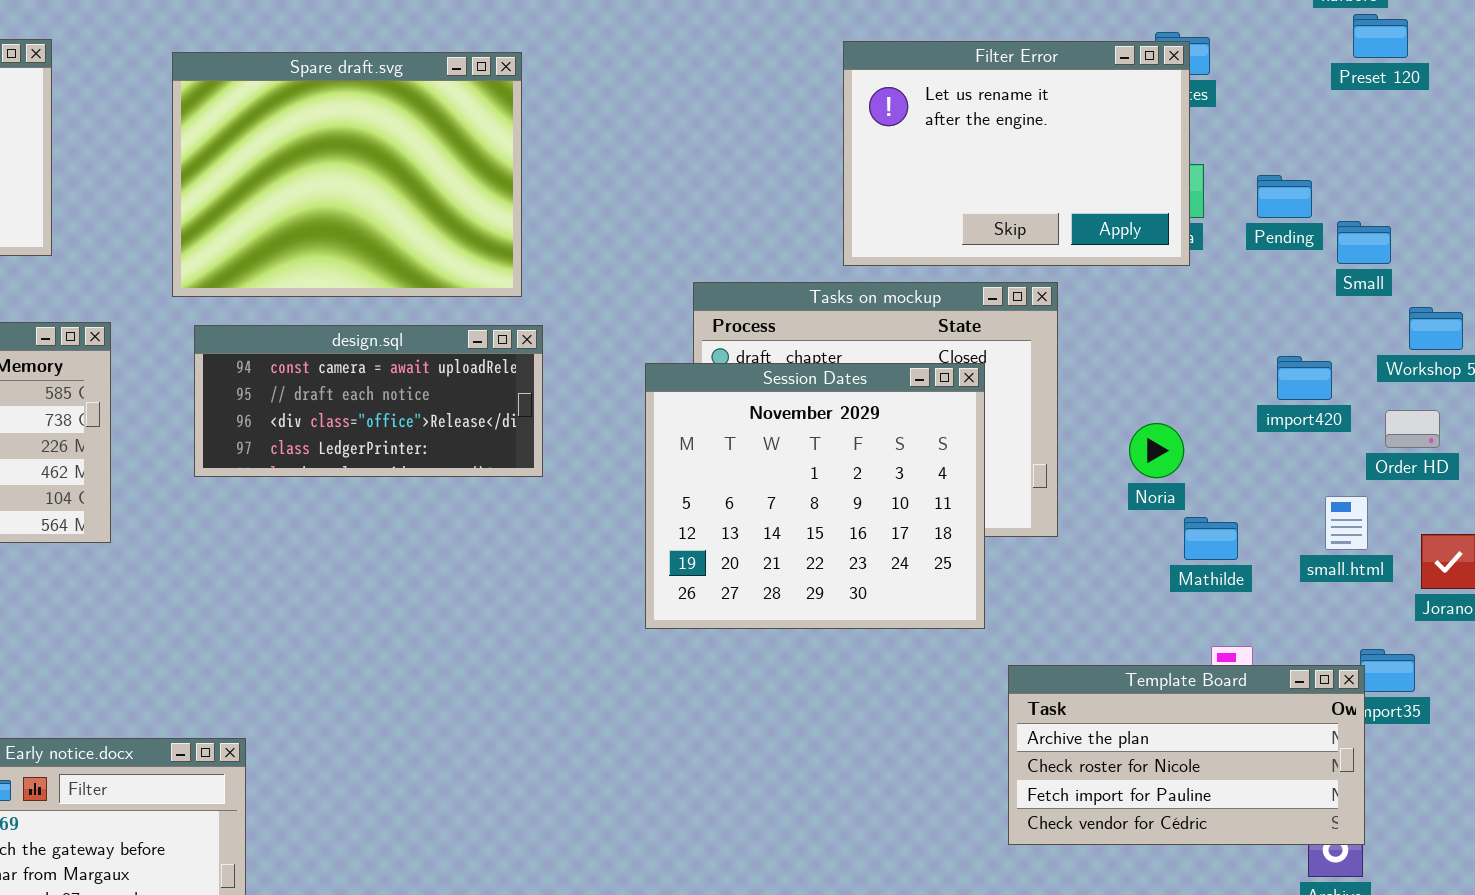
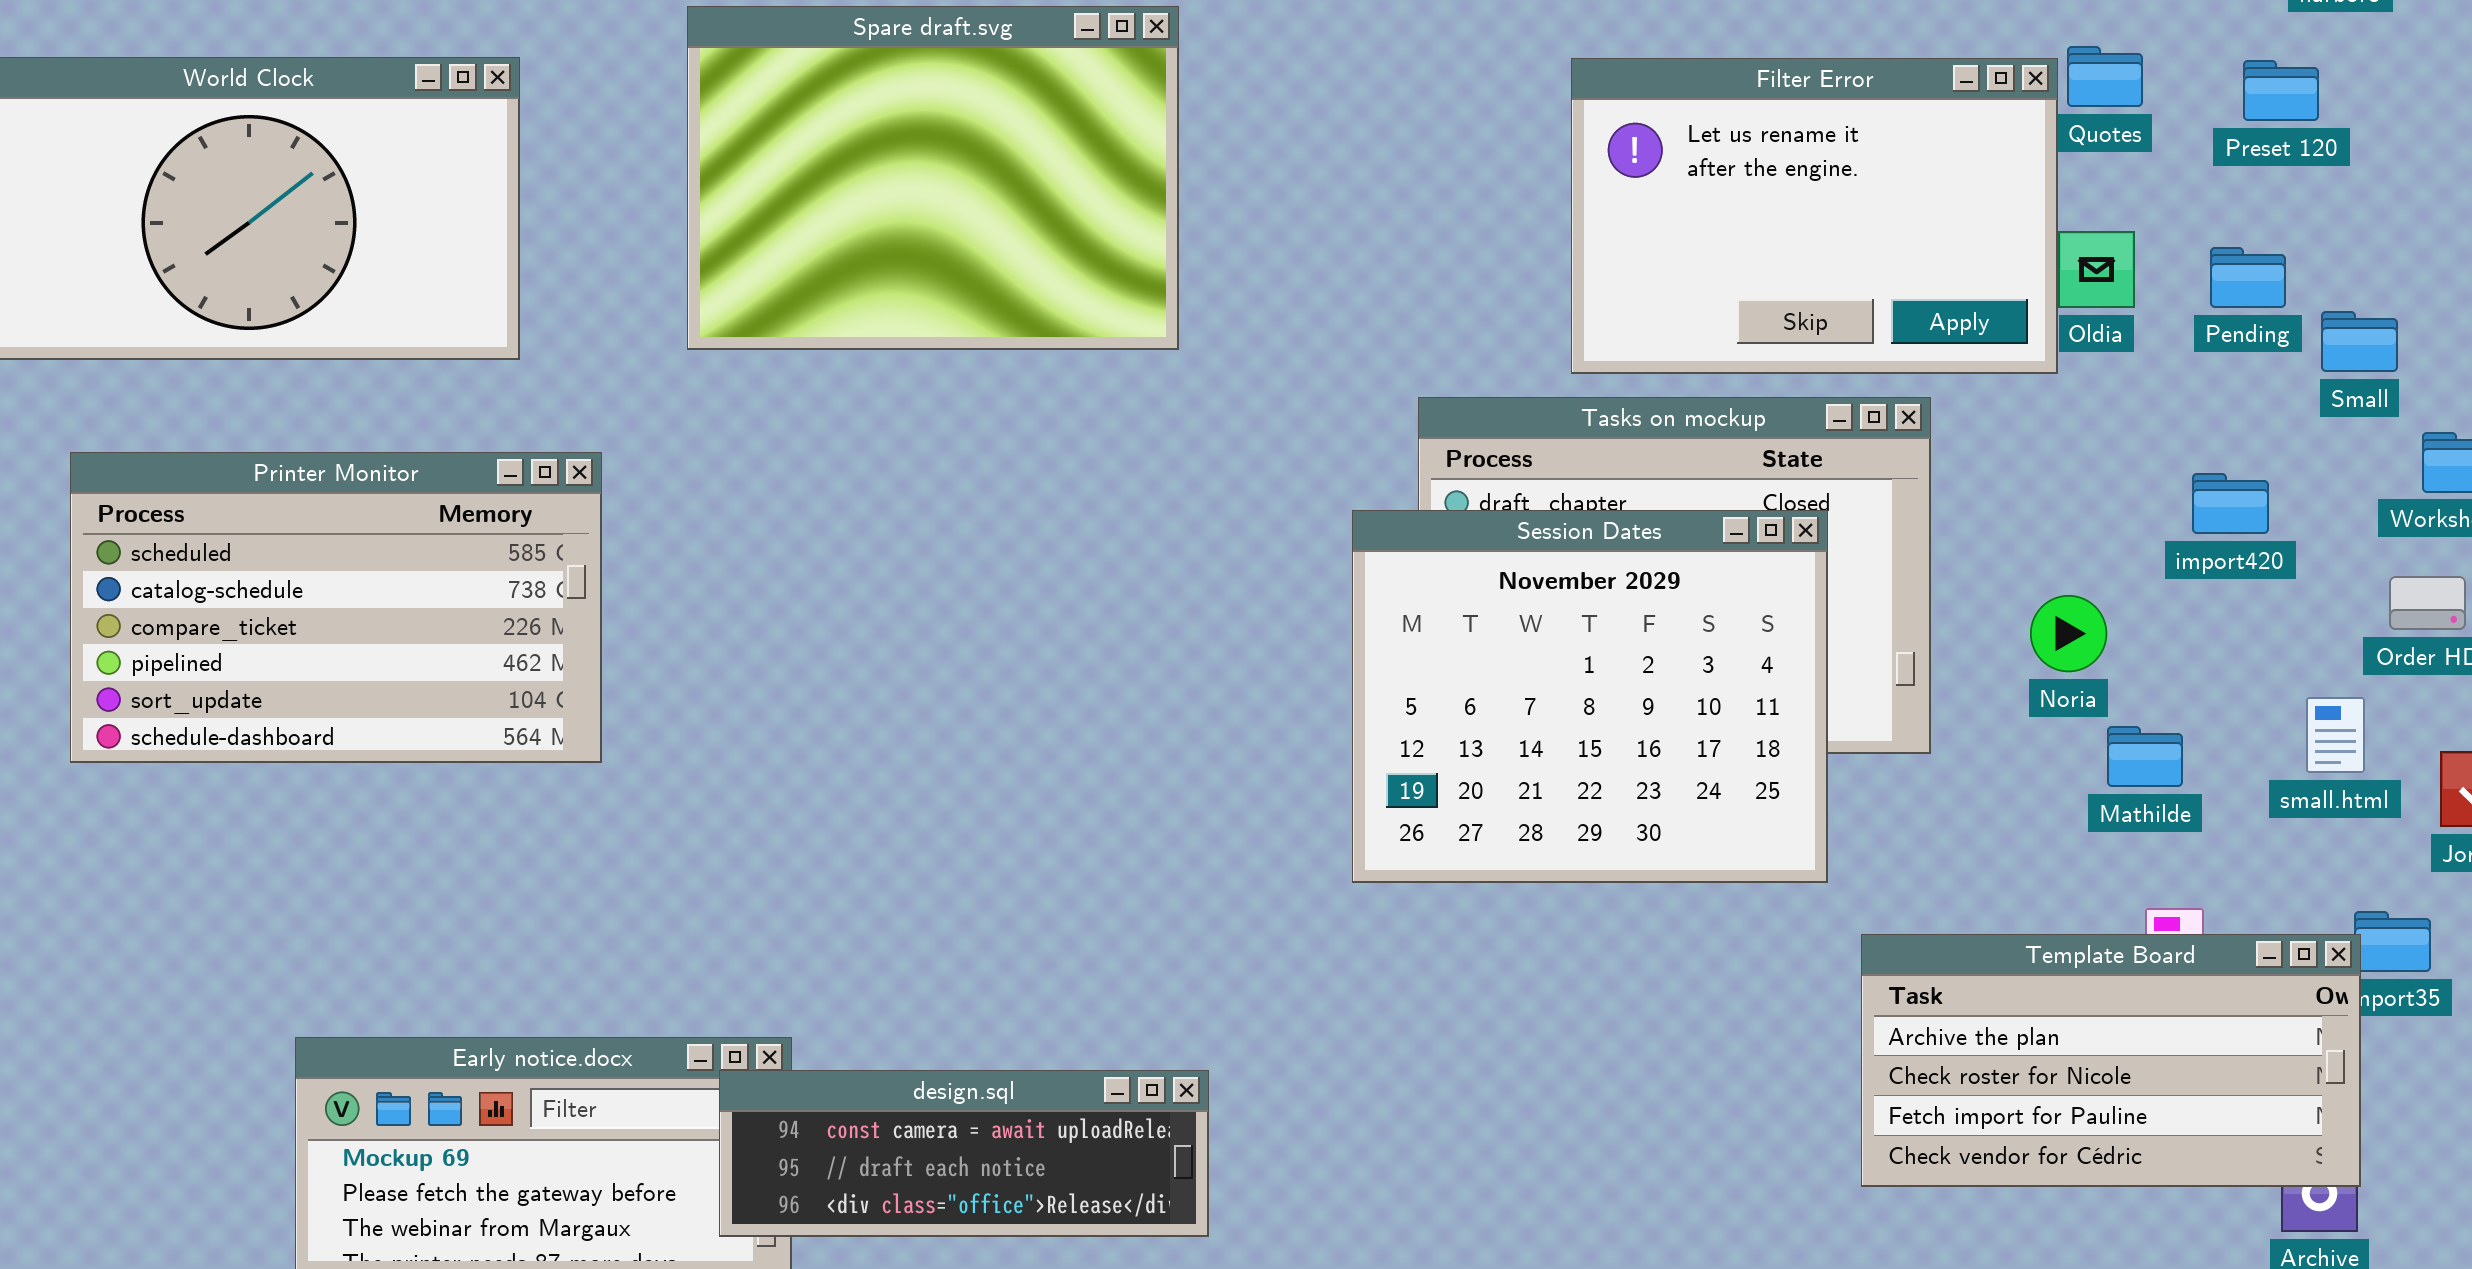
Preset 120: [1353,14,1408,58] -> [2243,60,2319,121], moved
Filter Error: [843,41,1190,266] -> [1571,58,2058,374], moved
Spare draft.svg: [172,52,522,297] -> [687,6,1179,350], moved
design.sql: [194,325,543,477] -> [719,1070,1209,1237], moved, resized
import420: [1277,356,1332,400] -> [2192,473,2269,534], moved

